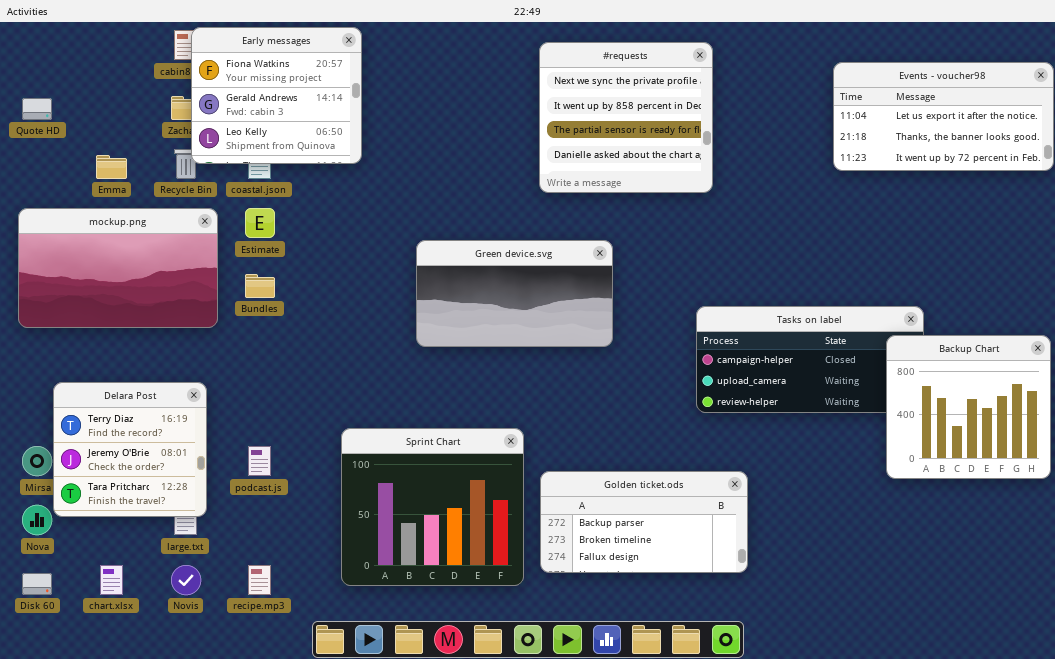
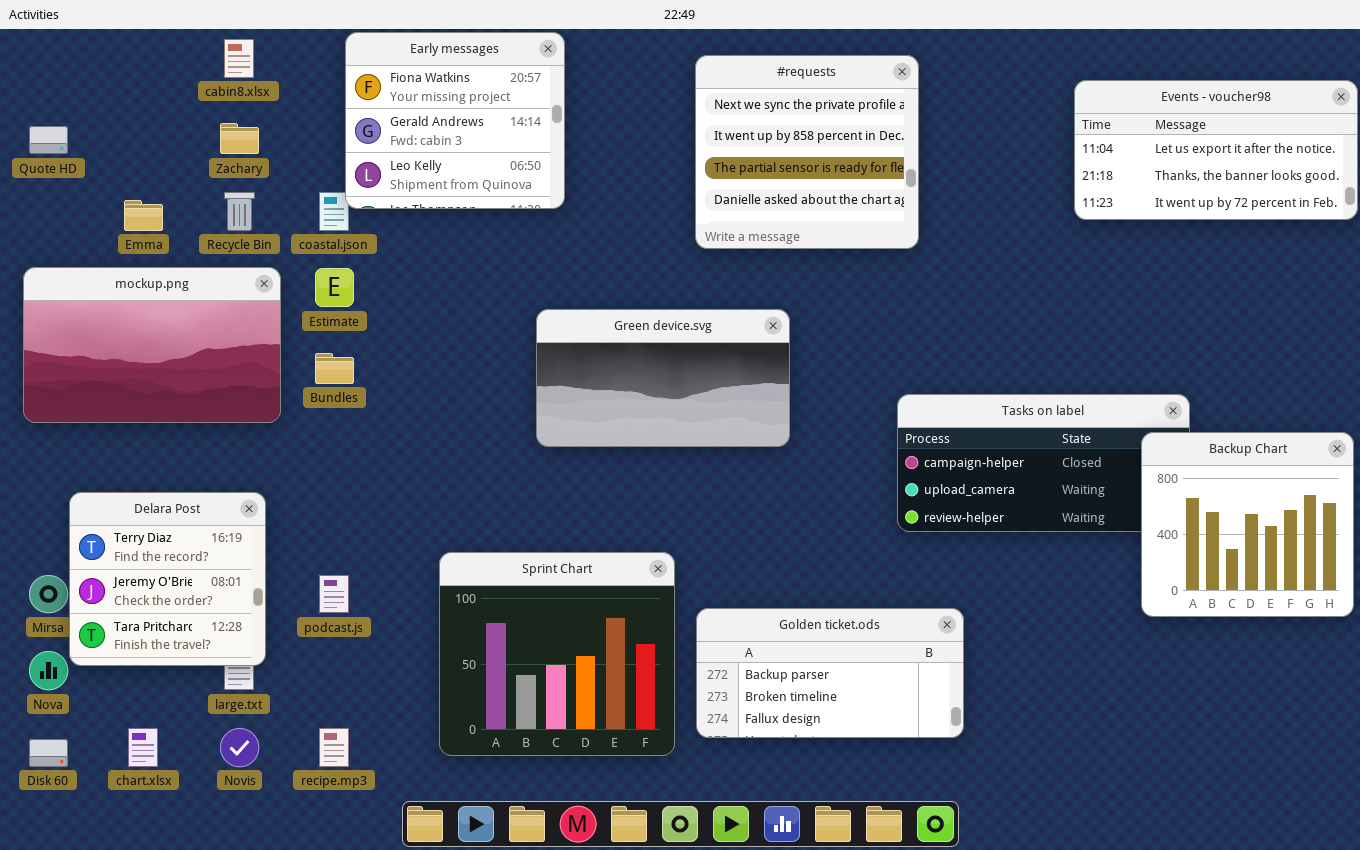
Early messages: [191,27,362,164] -> [345,32,565,209], moved

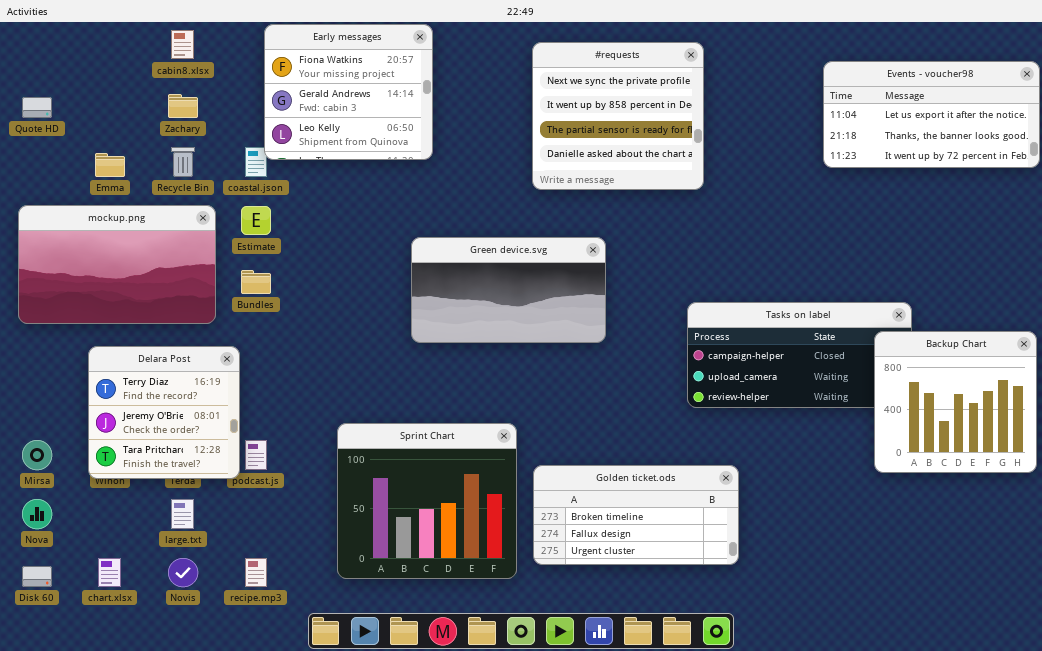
Delara Post: [69,492,266,666] -> [88,346,240,479], moved
Golden ticket.ods: [696,608,964,738] -> [533,465,739,565], scrolled down 1 row

